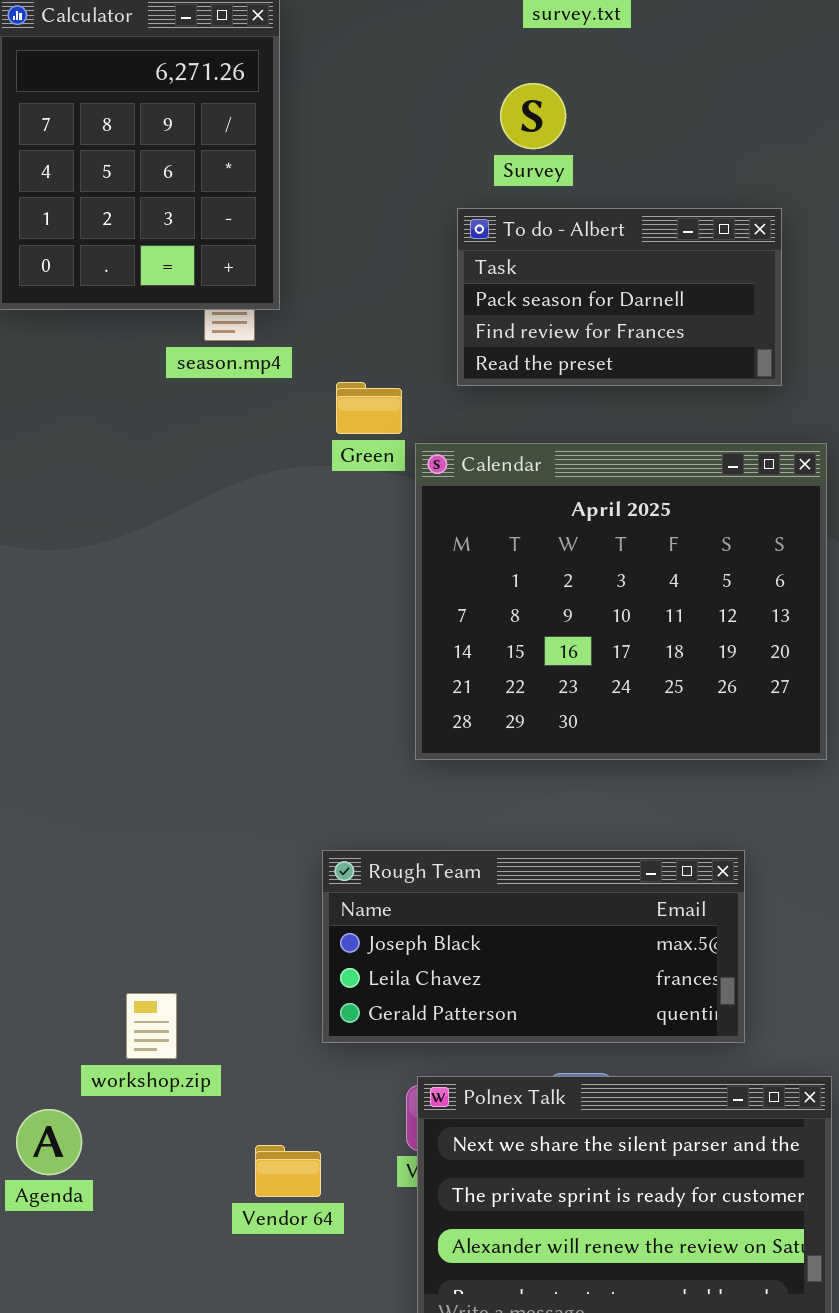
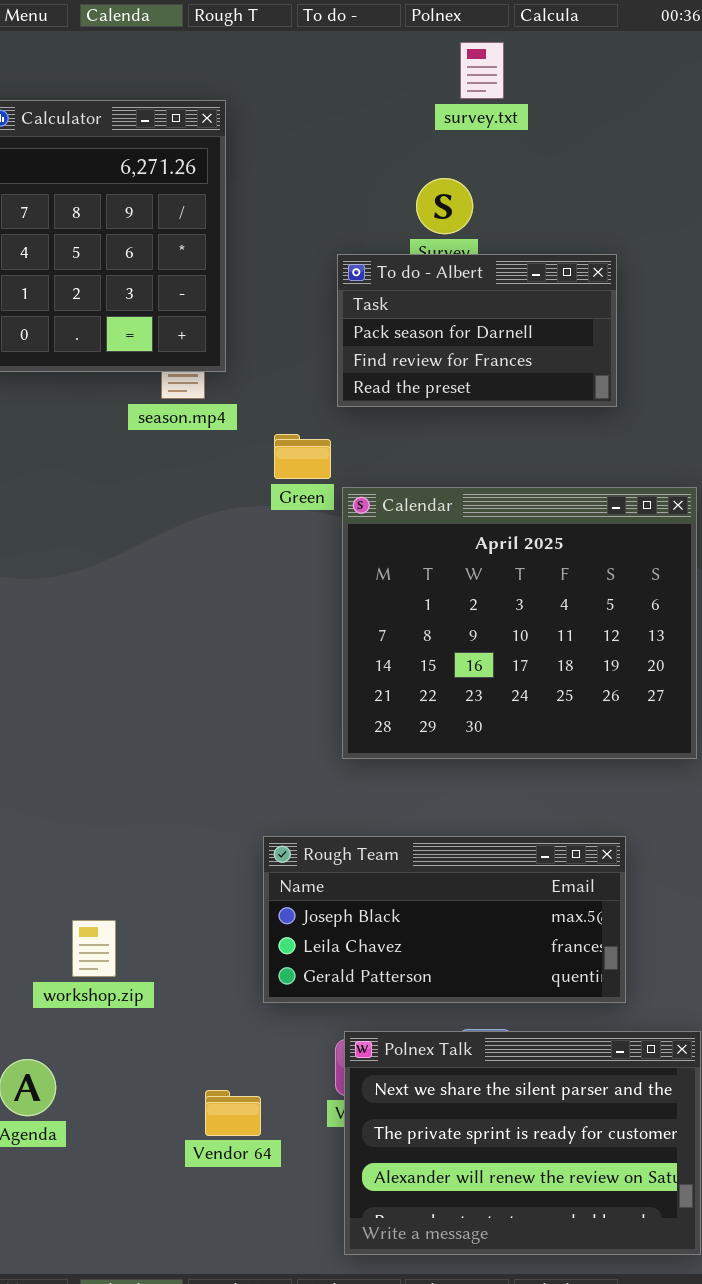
To do - Albert: [457,208,782,386] -> [337,254,617,407], moved
workshop.zip: [126,993,177,1059] -> [72,920,116,977], moved

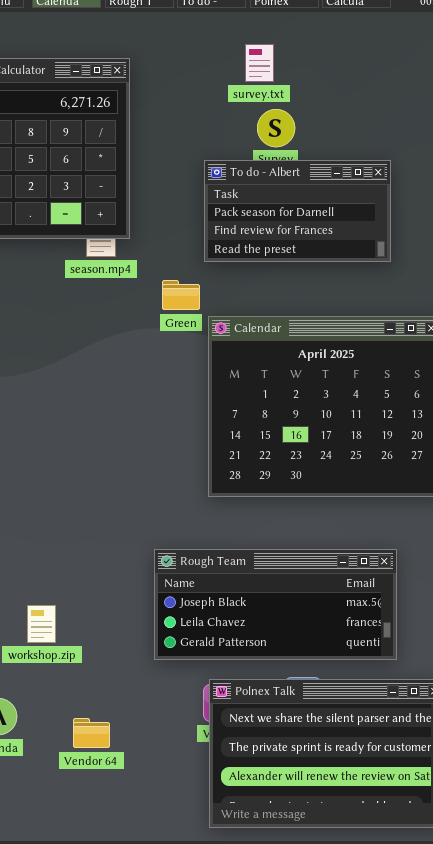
survey.txt: [460,42,504,99] -> [245,44,274,82], moved
Vendor 64: [205,1090,261,1136] -> [73,718,110,748], moved

